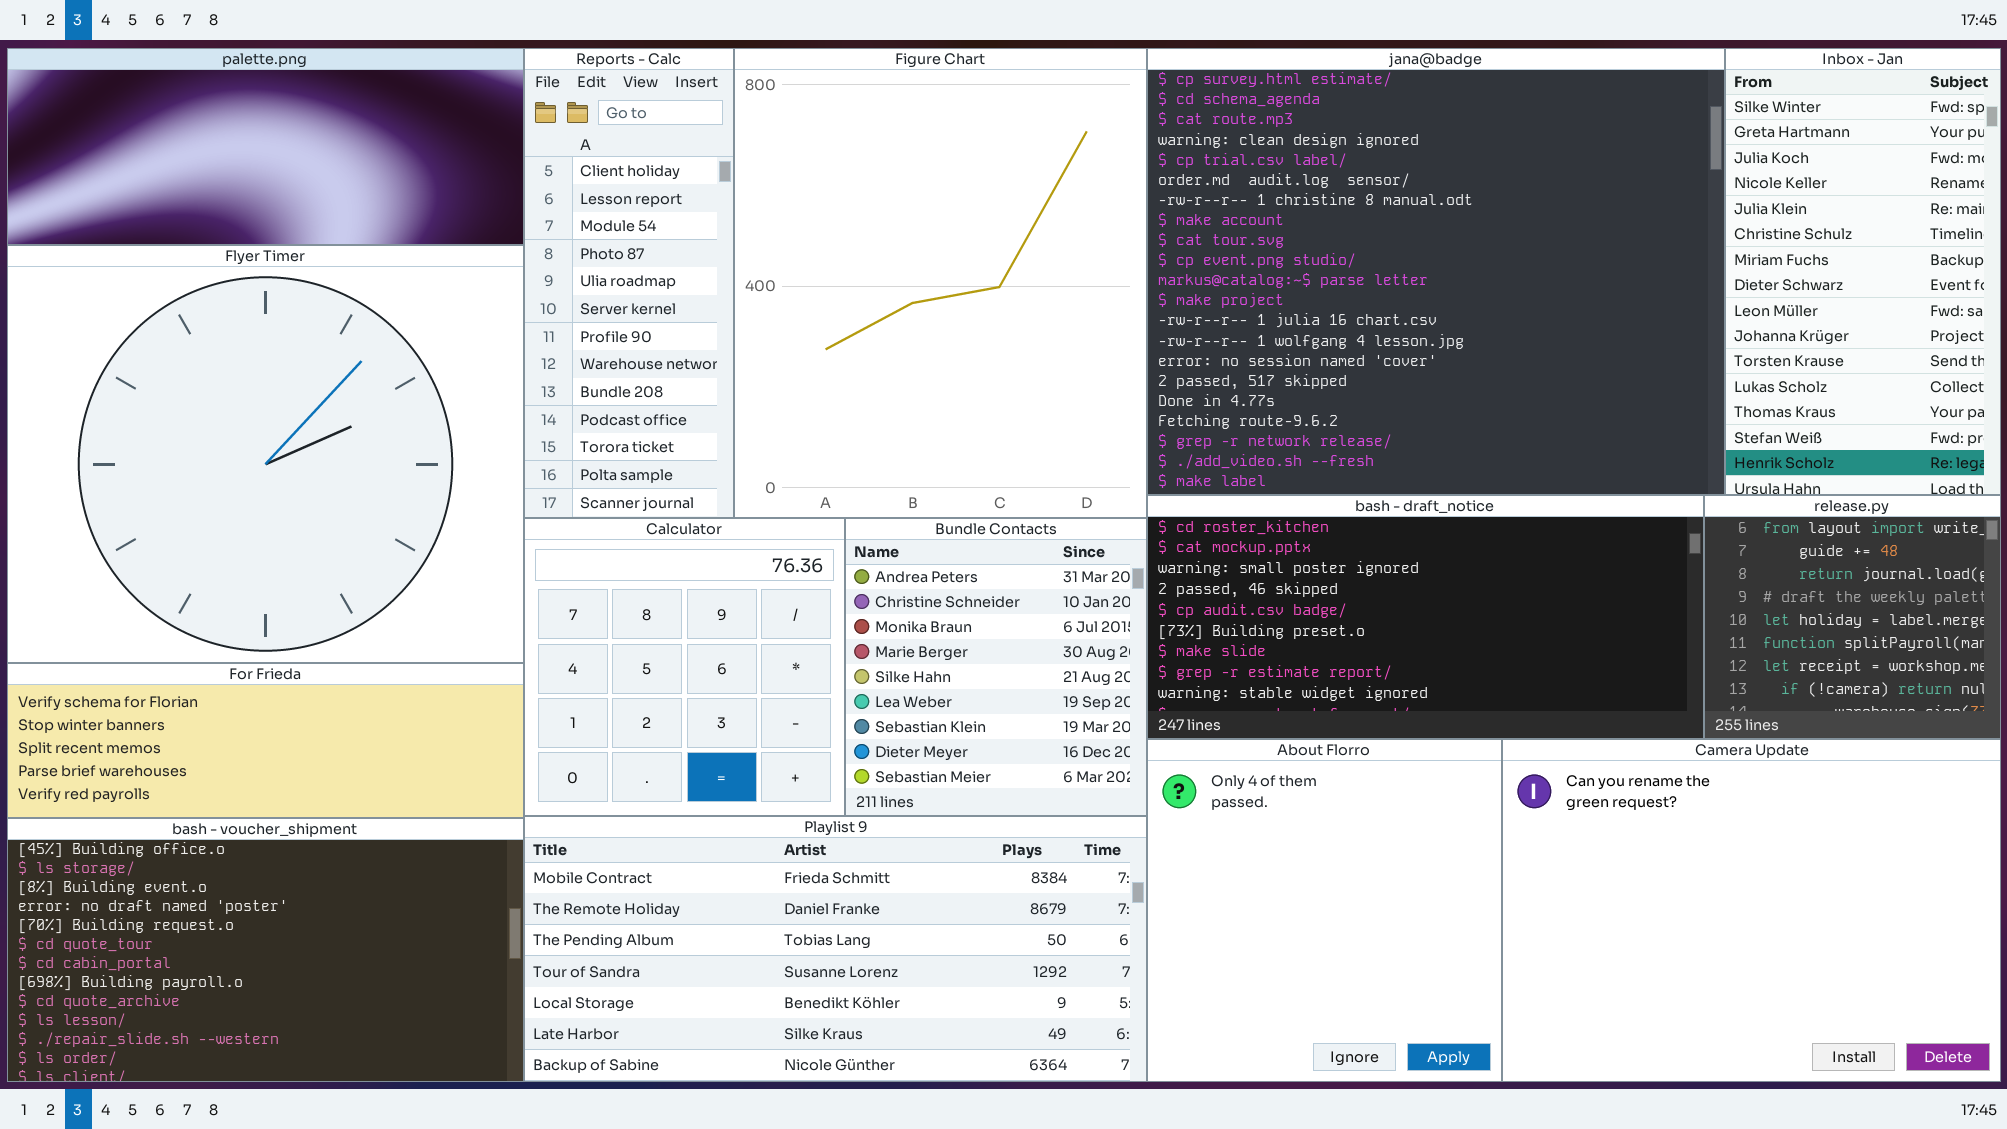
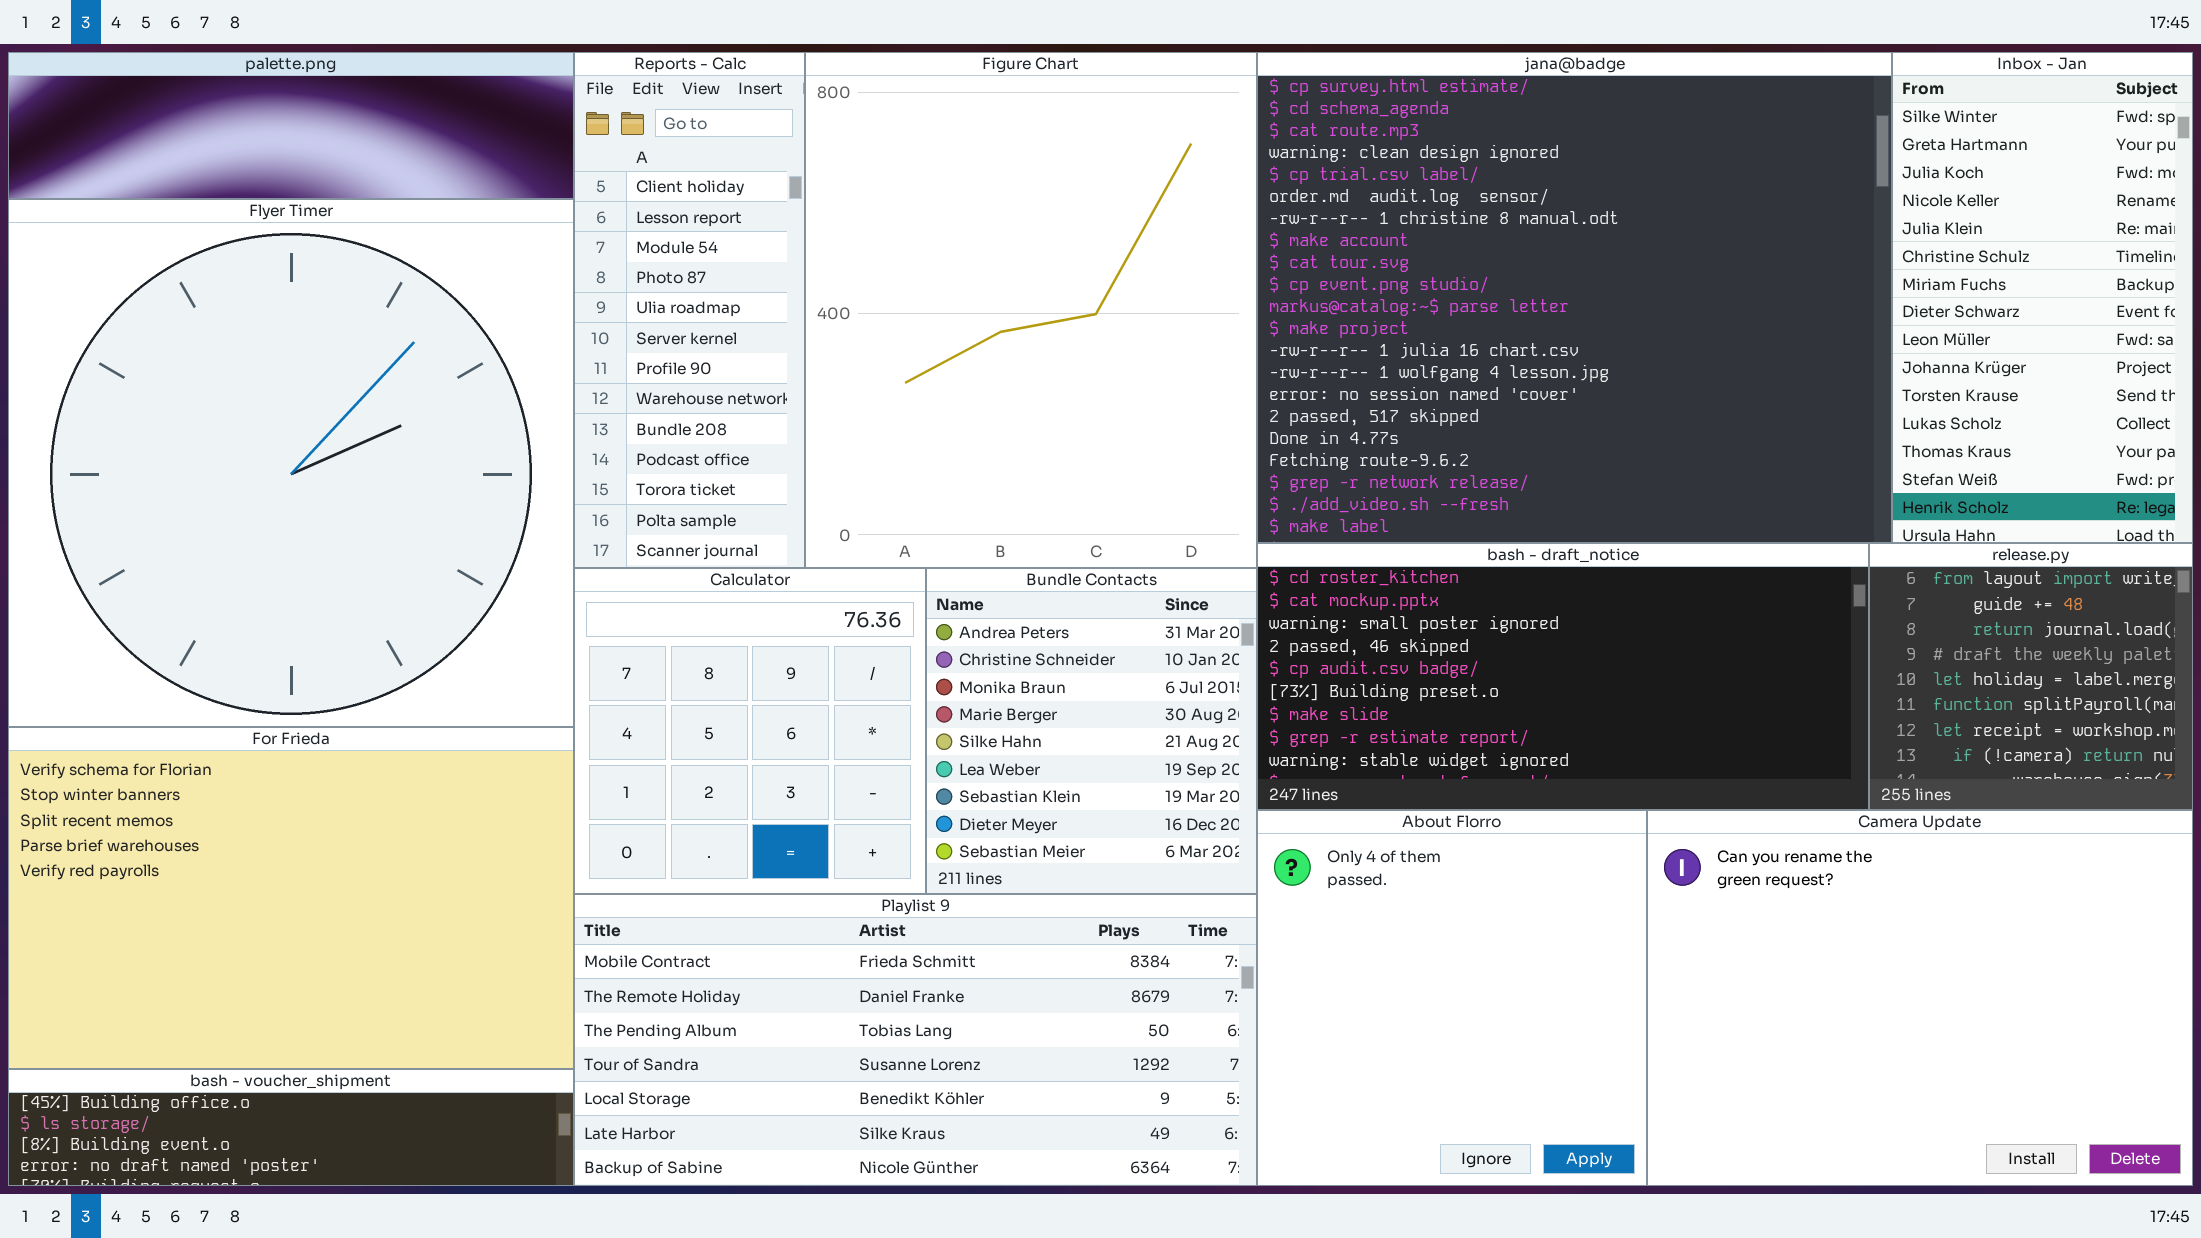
palette.png: [7,48,524,245] -> [8,52,574,199], resized
Flyer Timer: [7,245,524,663] -> [8,199,574,727], resized
For Frieda: [7,663,524,818] -> [8,727,574,1069], resized
bash - voucher_shipment: [7,818,524,1082] -> [8,1069,574,1186], resized

